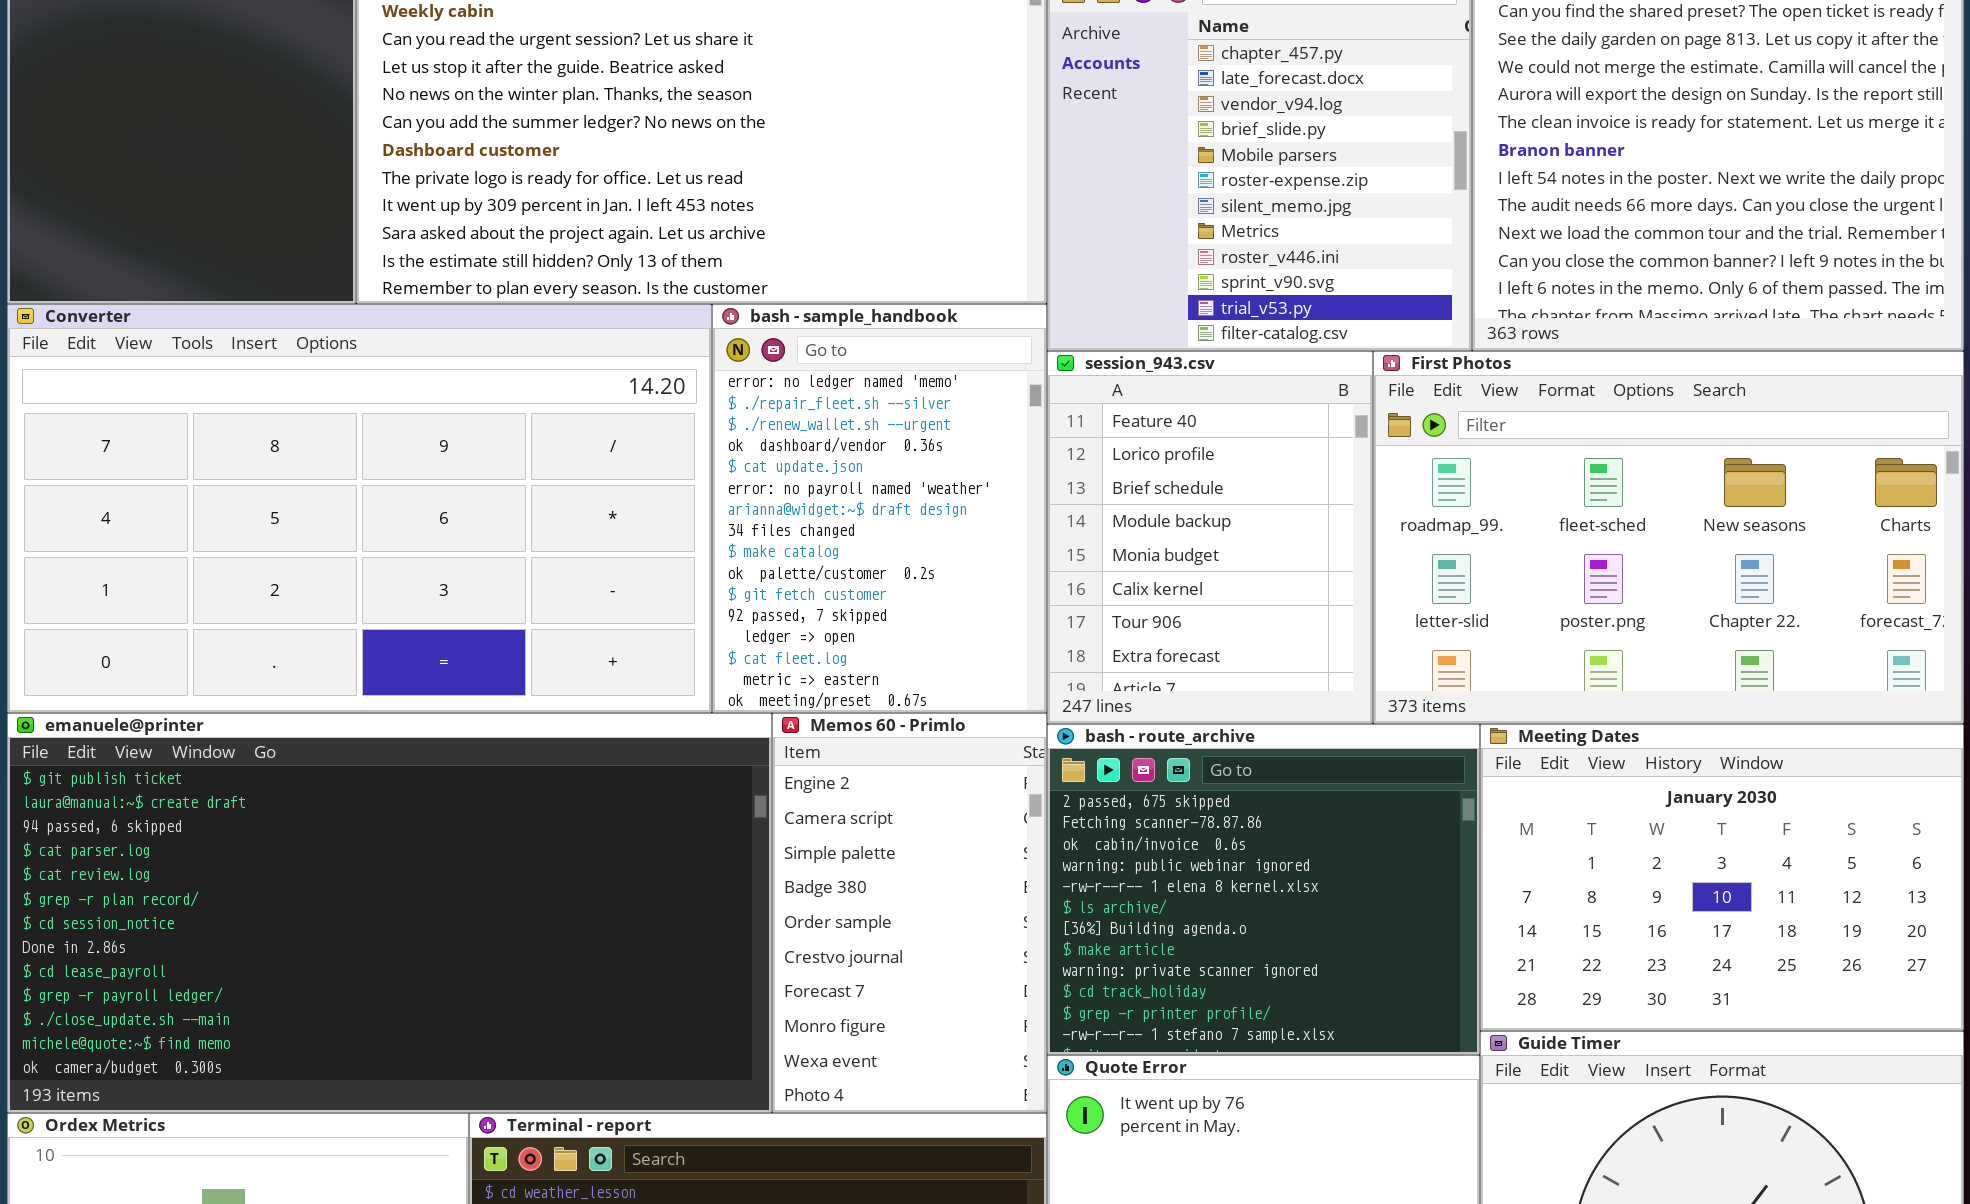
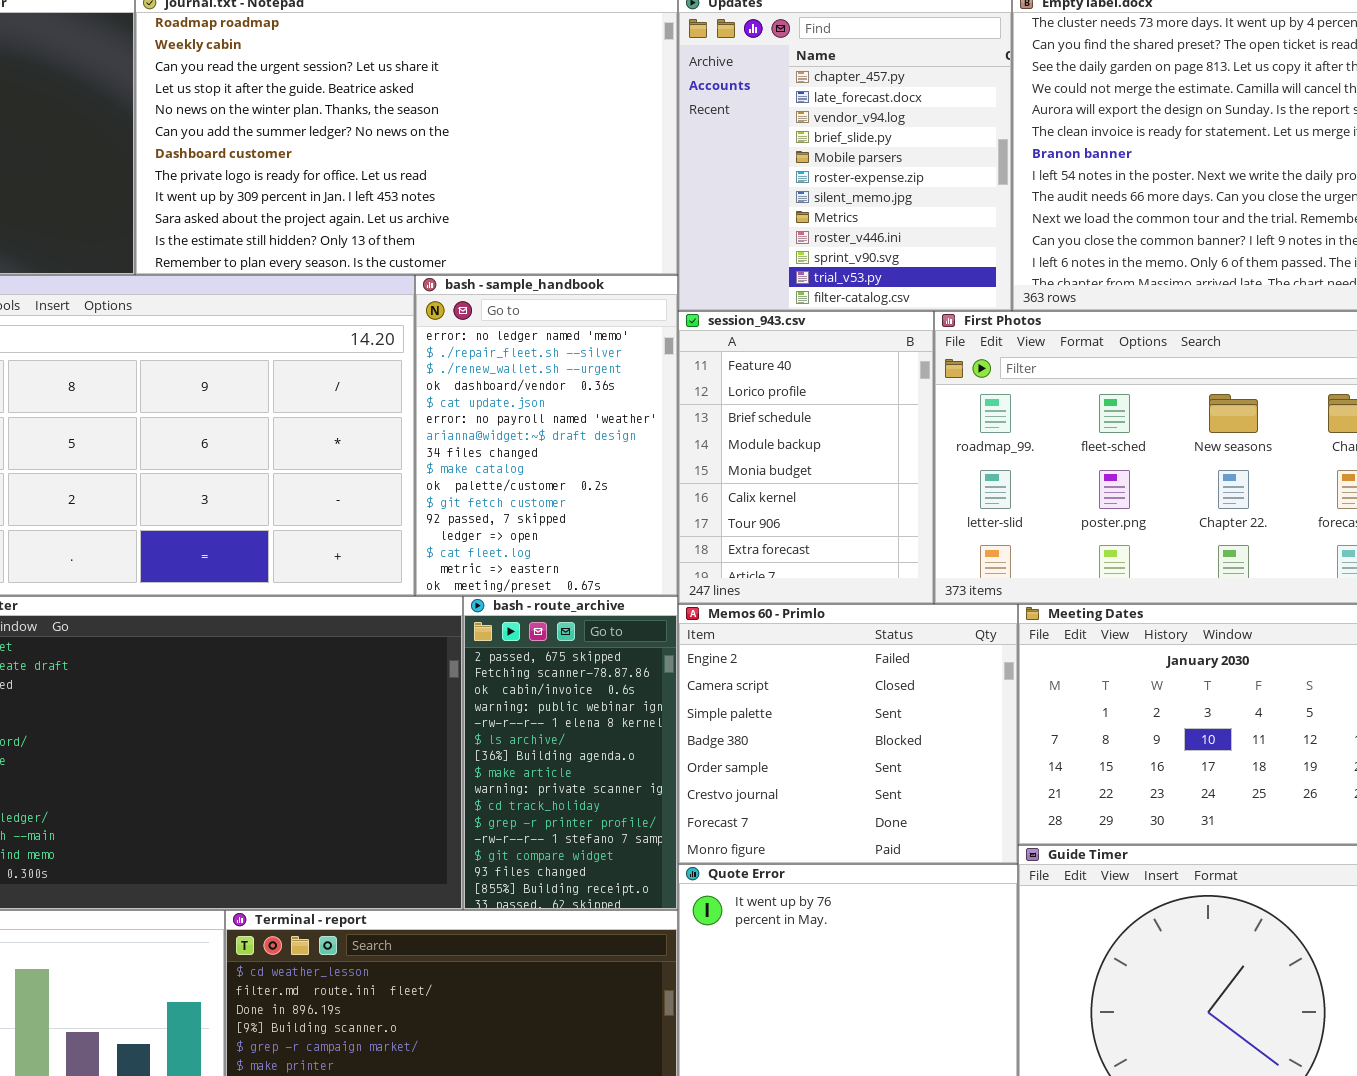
Memos 60 - Primlo: [772,713,1047,1113] -> [678,604,1018,864], moved, resized
bash - route_archive: [1047,724,1480,1055] -> [463,596,678,910], moved, resized

